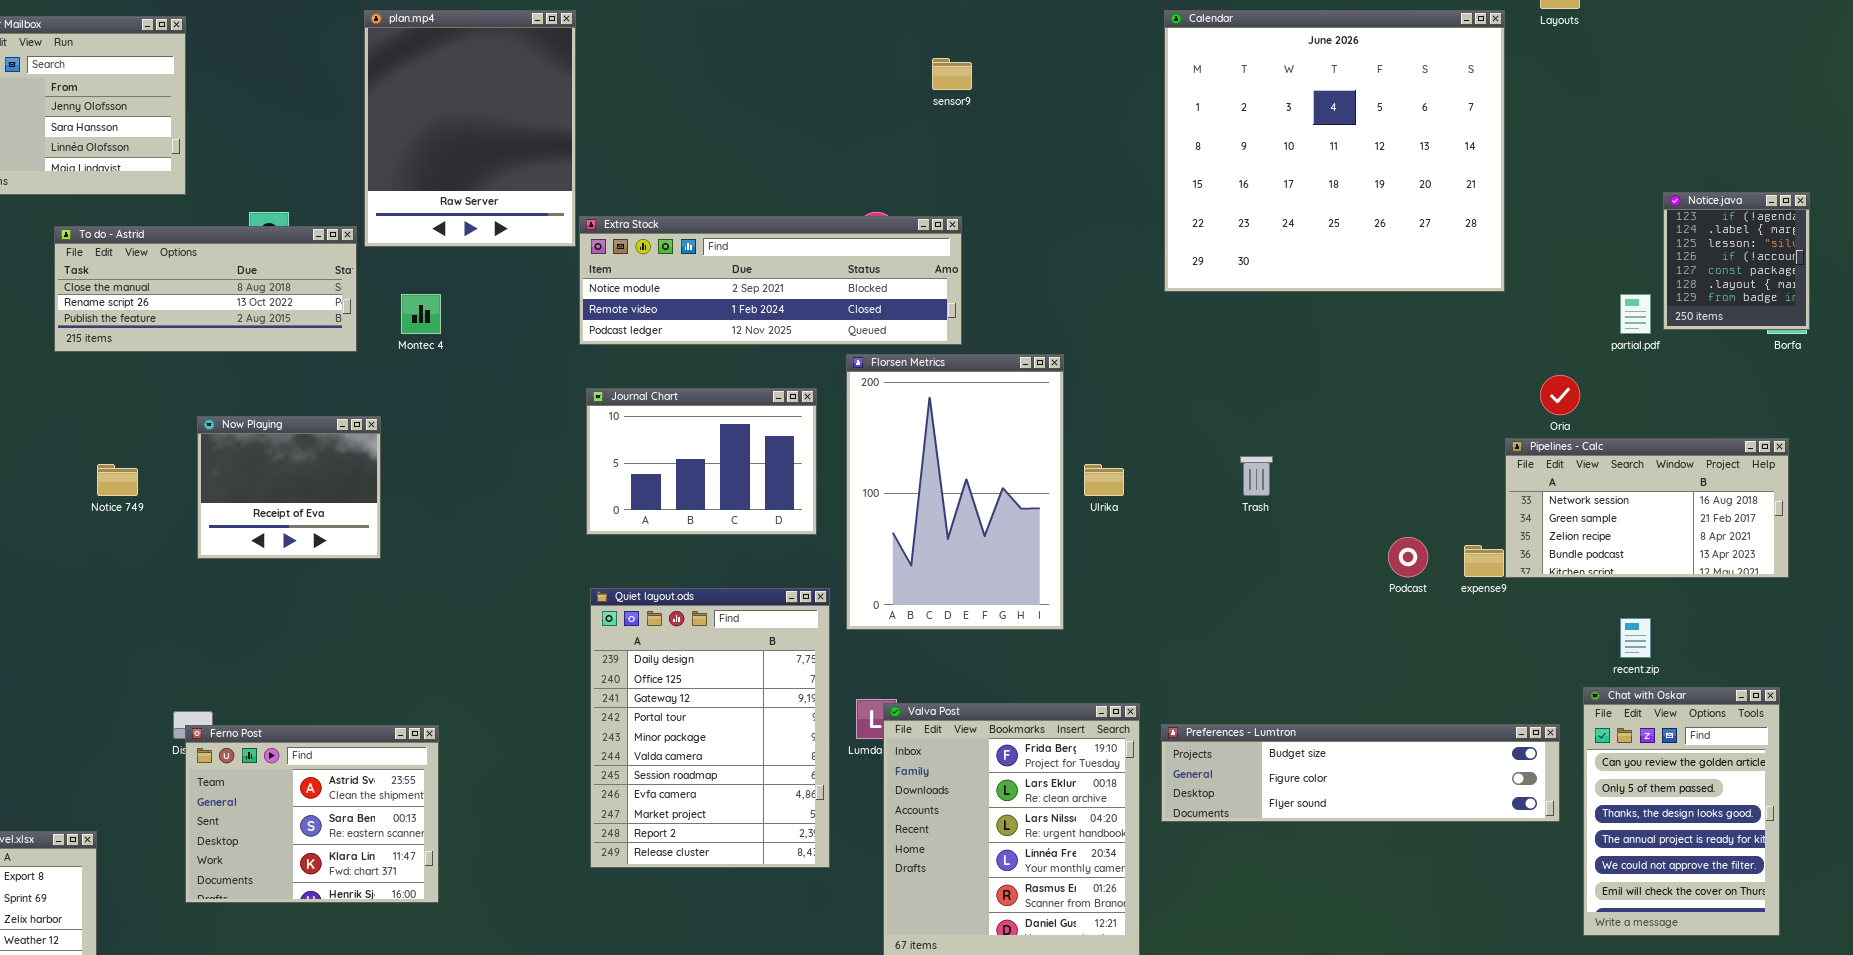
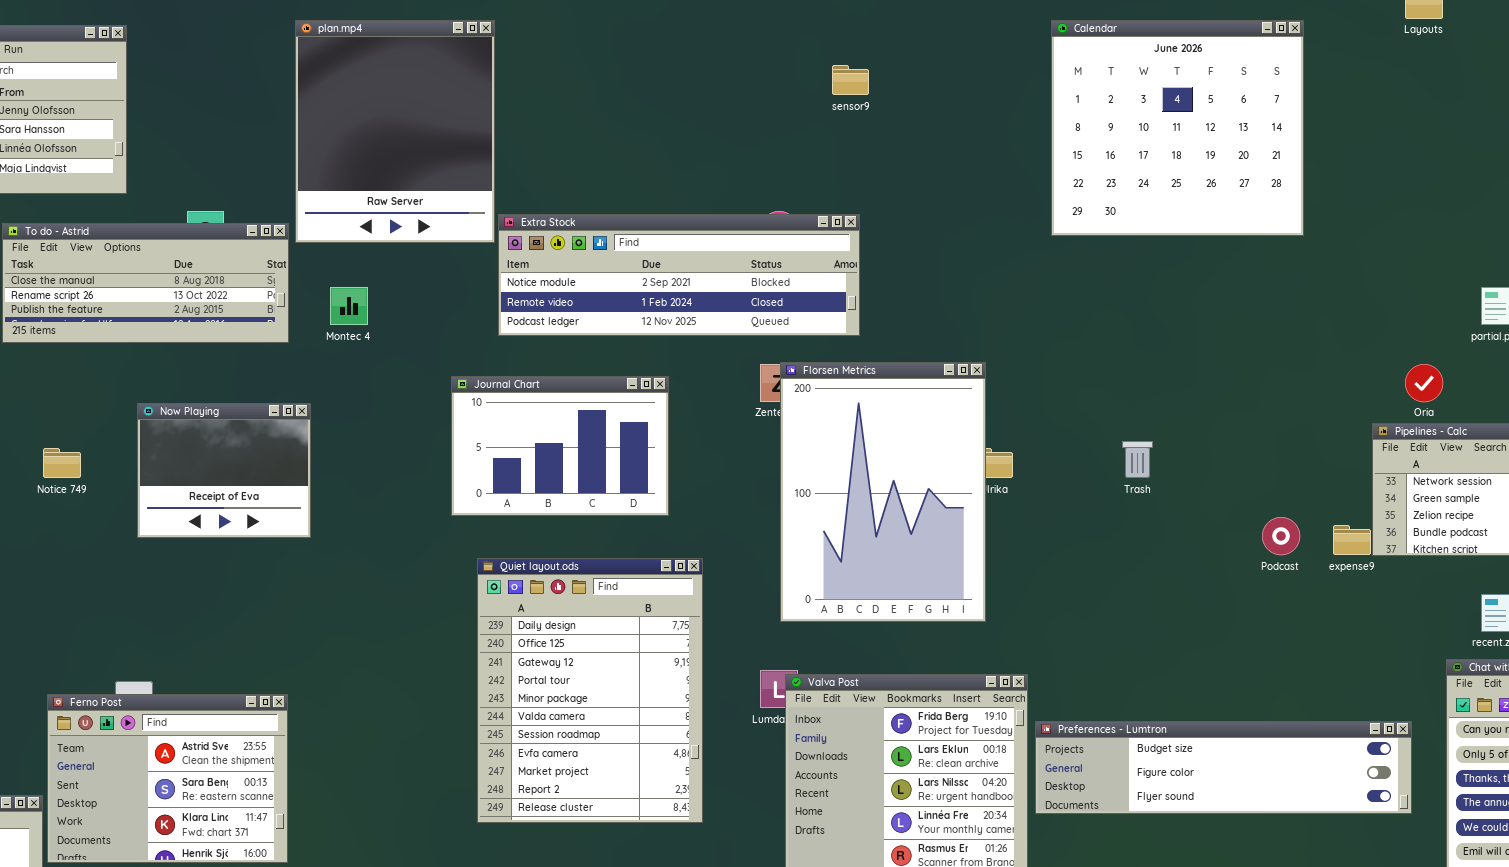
Calendar: [1164,10,1505,292] -> [1051,20,1304,236], resized
Florsen Metrics: [846,354,1064,630] -> [780,362,986,622], moved
Journal Chart: [586,388,817,535] -> [451,376,669,516], moved
Quiet layout.ods: [590,588,830,868] -> [477,558,703,823], moved
Preferences - Lumtron: [1161,724,1560,822] -> [1035,721,1412,814], moved
Ferno Post: [185,725,439,903] -> [47,694,288,863], moved

